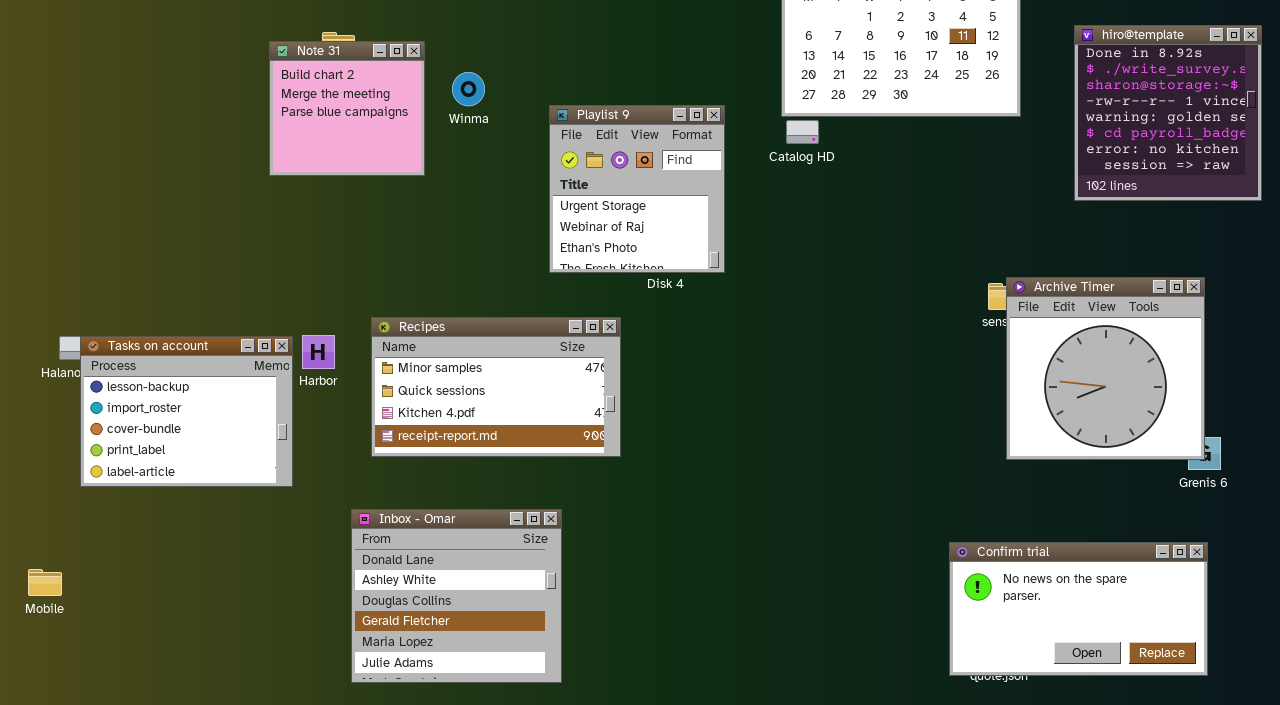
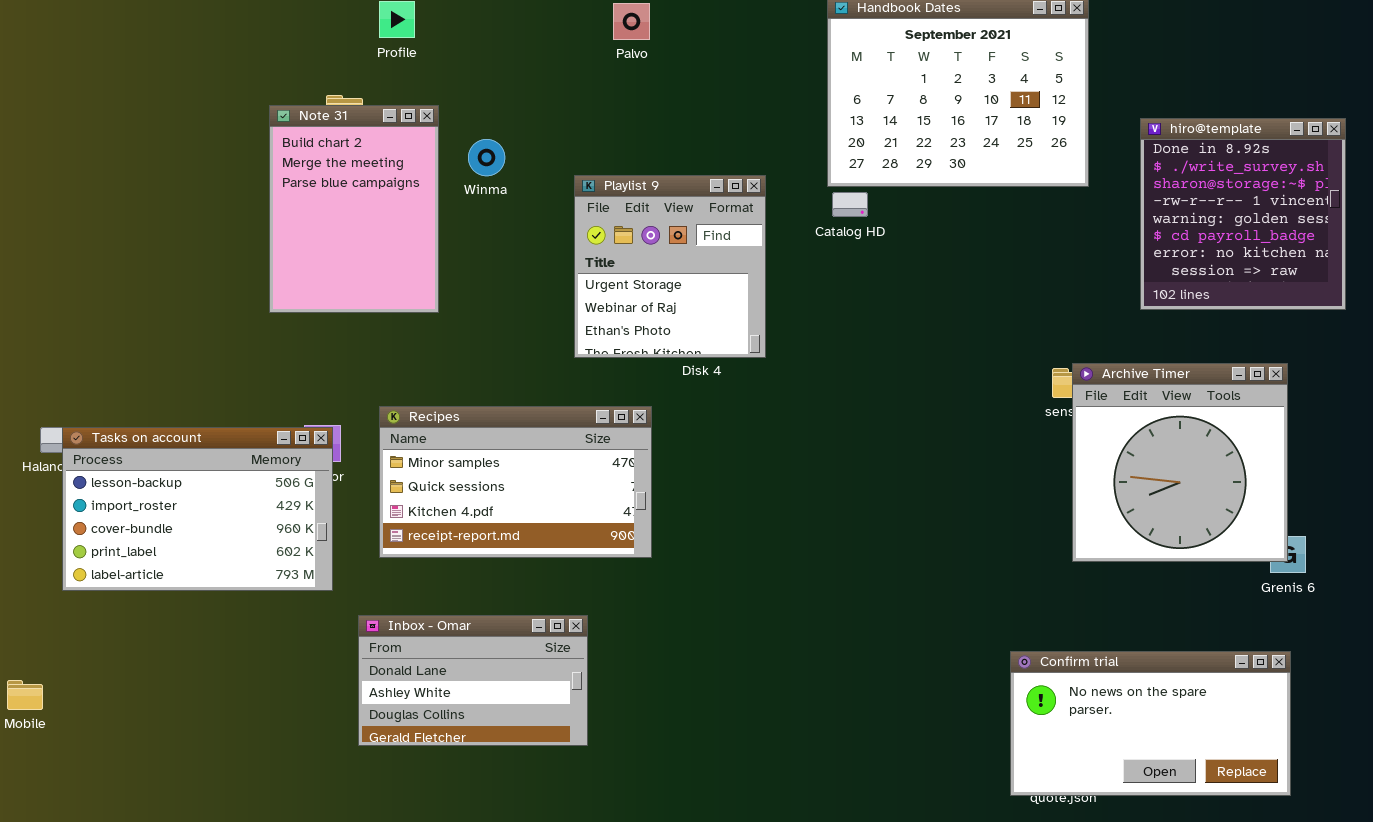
hiro@template: [1074,25,1262,201] -> [1140,118,1346,310], moved
Note 31: [269,41,425,176] -> [269,105,439,313], resized
Tasks on account: [80,336,293,487] -> [62,427,333,591], resized
Inbox - Omar: [351,509,562,683] -> [358,615,588,746], resized

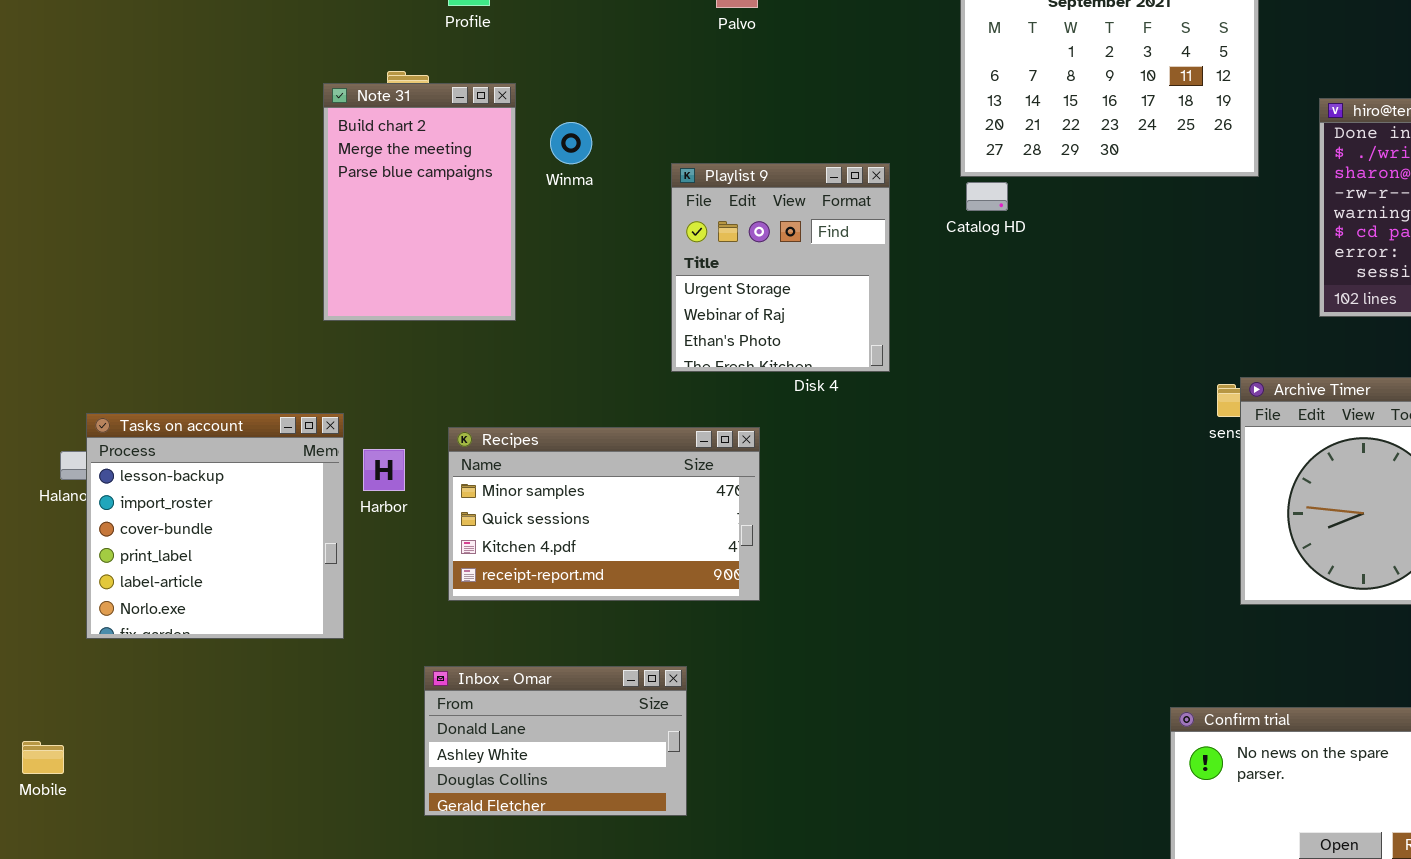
Tasks on account: [62,427,333,591] -> [86,413,344,639], resized

